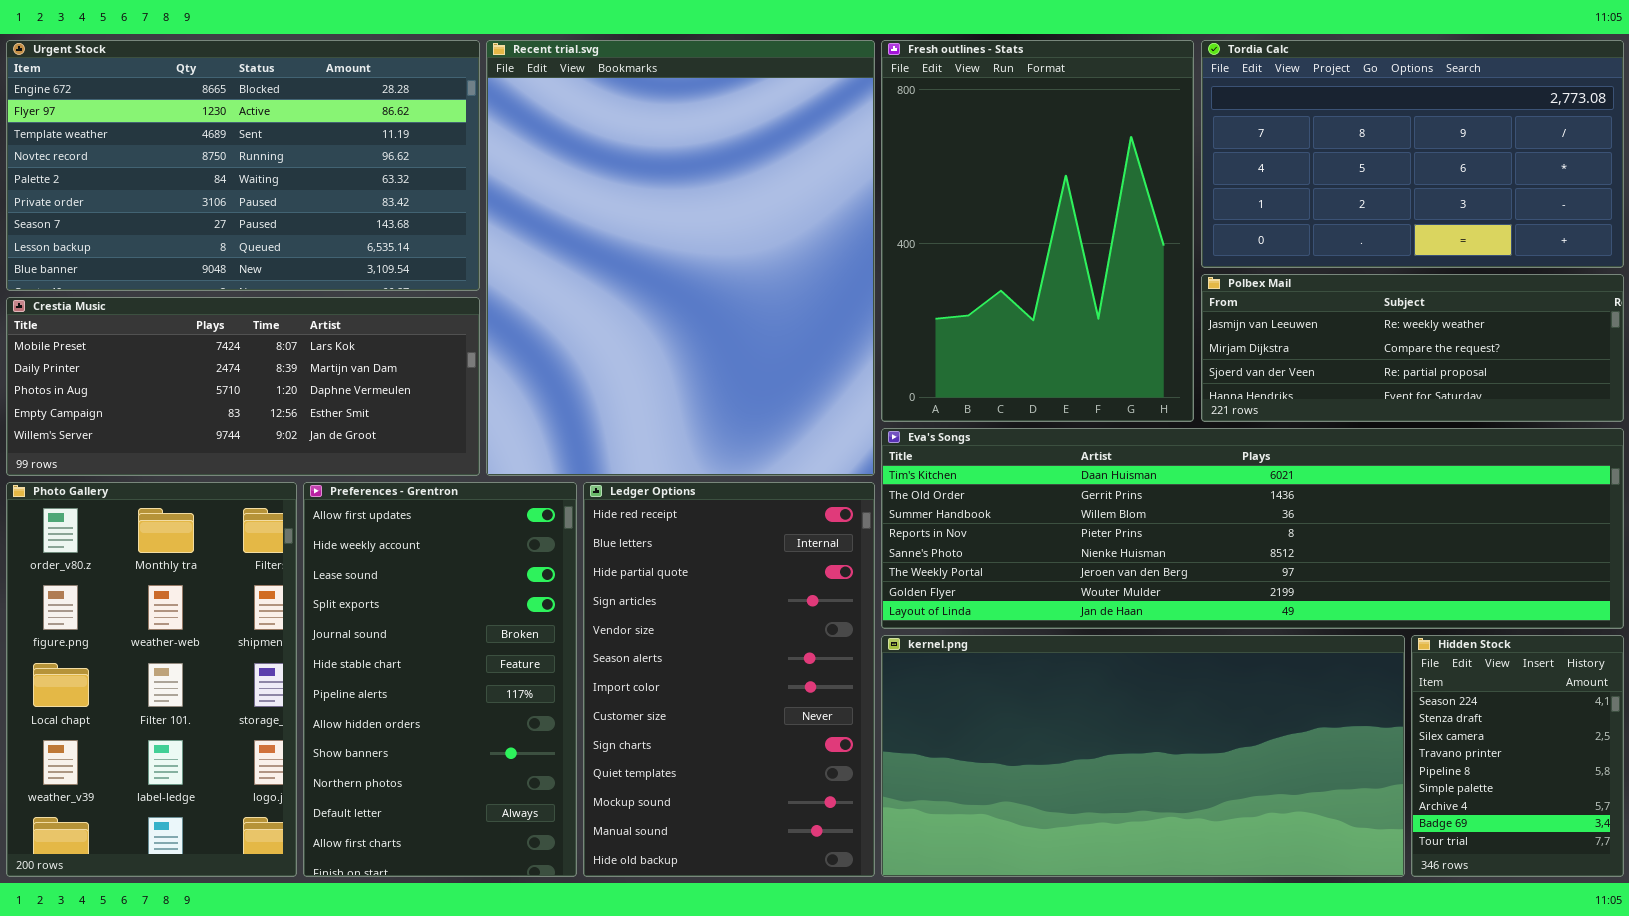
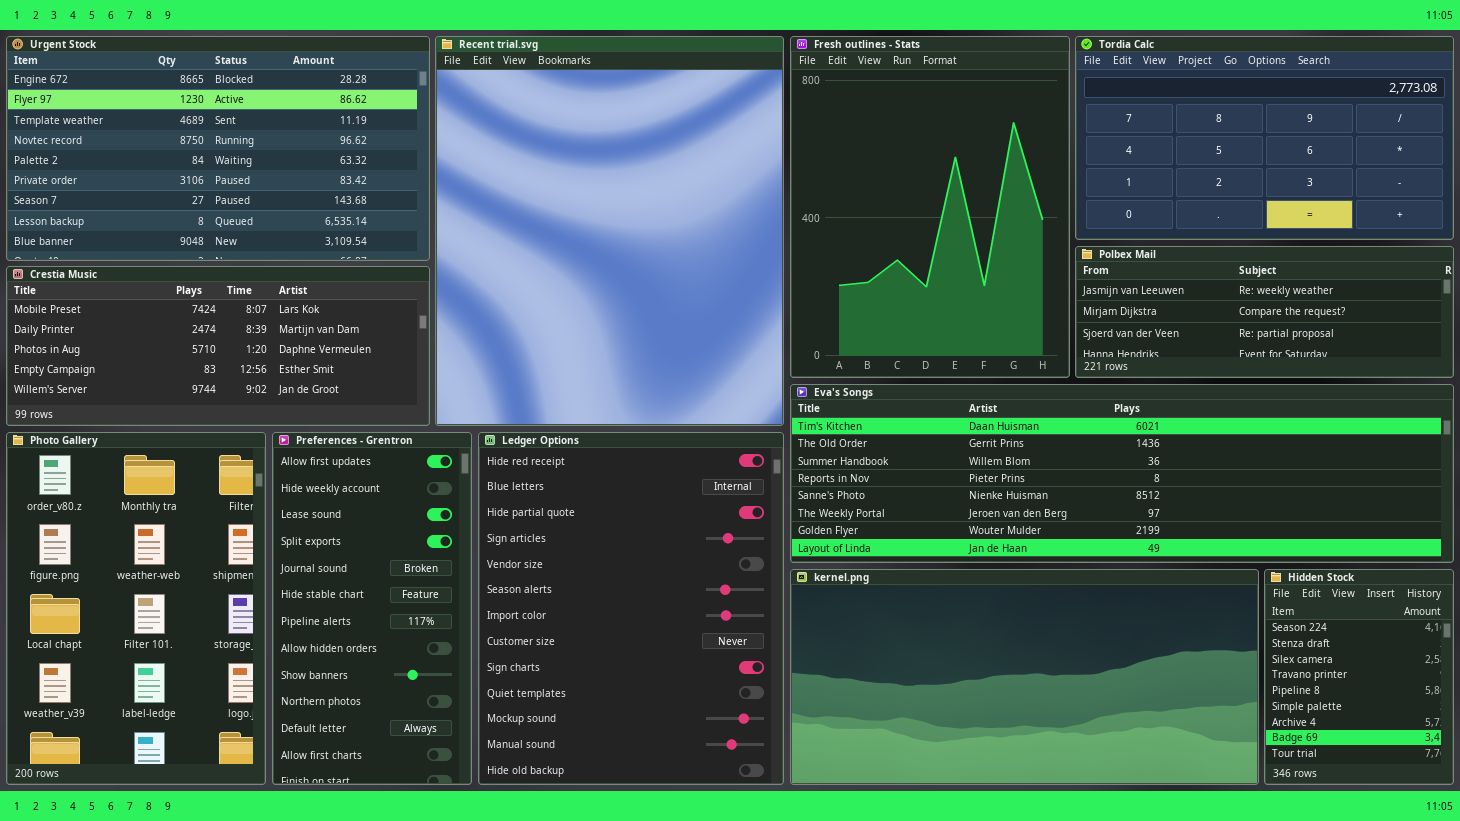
Preferences - Grentron: [303,482,577,877] -> [272,432,472,785], resized
Ledger Options: [583,482,875,877] -> [478,432,784,785], resized

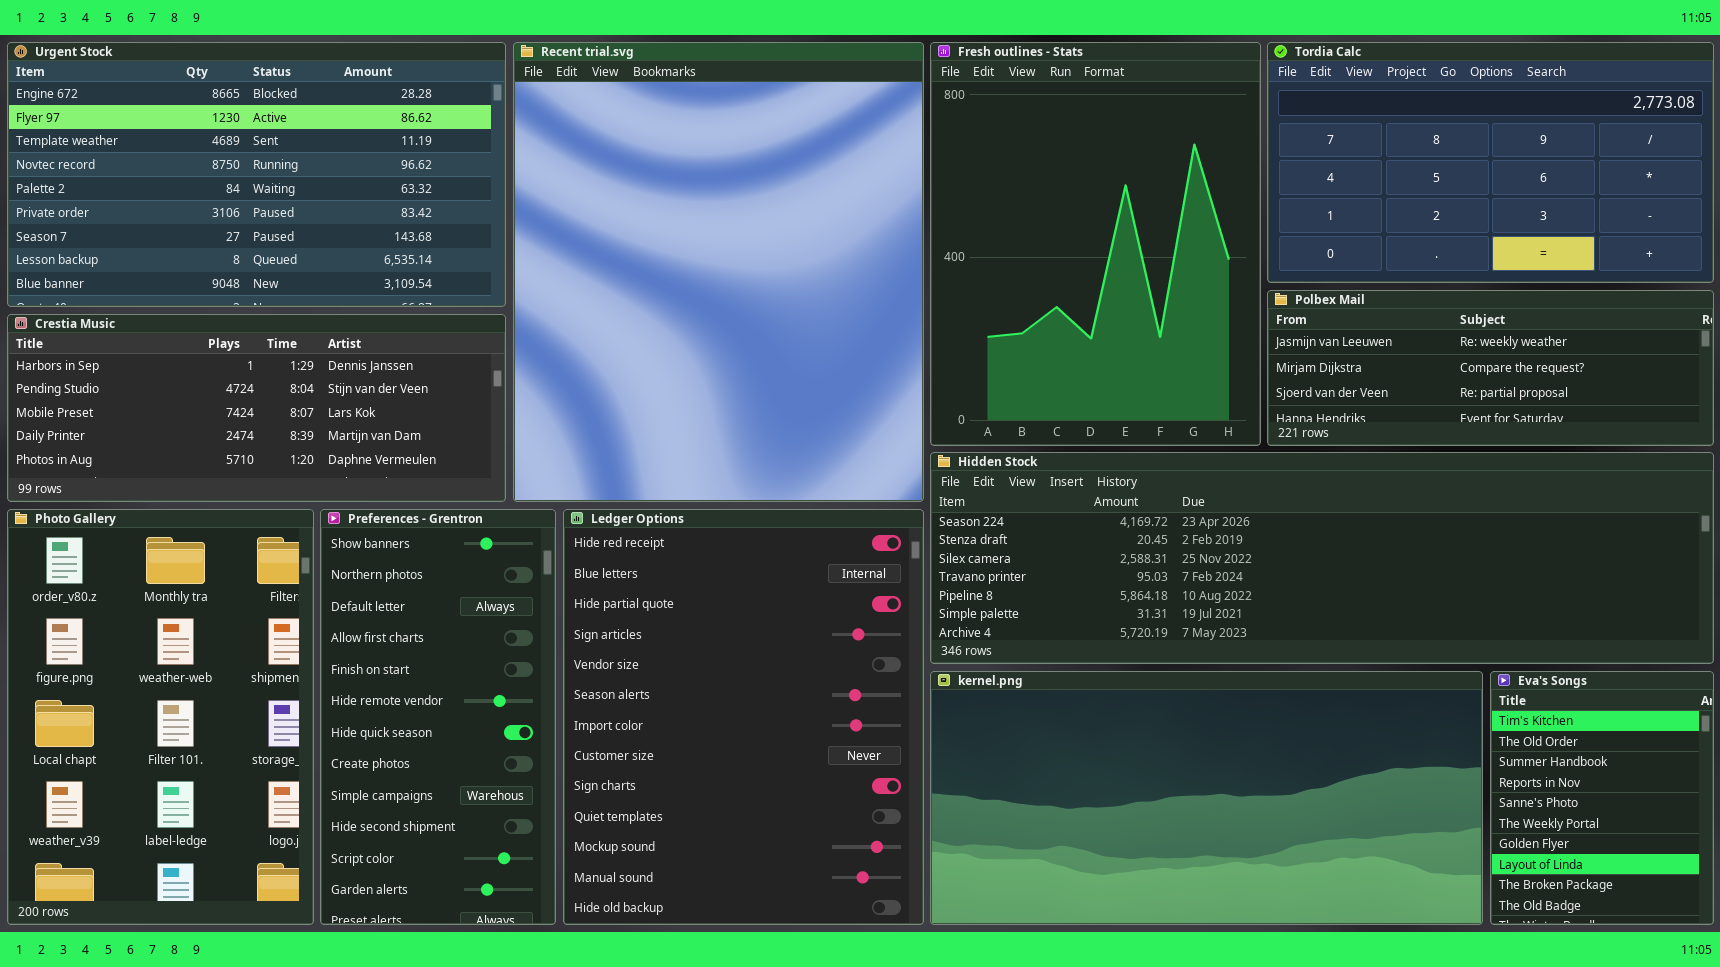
Crestia Music: [6,266,430,426] -> [7,314,506,502], scrolled up 2 rows
Eva's Songs: [790,384,1454,563] -> [1490,671,1714,925], moved, resized
Preferences - Grentron: [272,432,472,785] -> [320,509,556,925], scrolled down 8 rows
Hidden Stock: [1264,569,1454,785] -> [930,452,1714,664], moved, resized

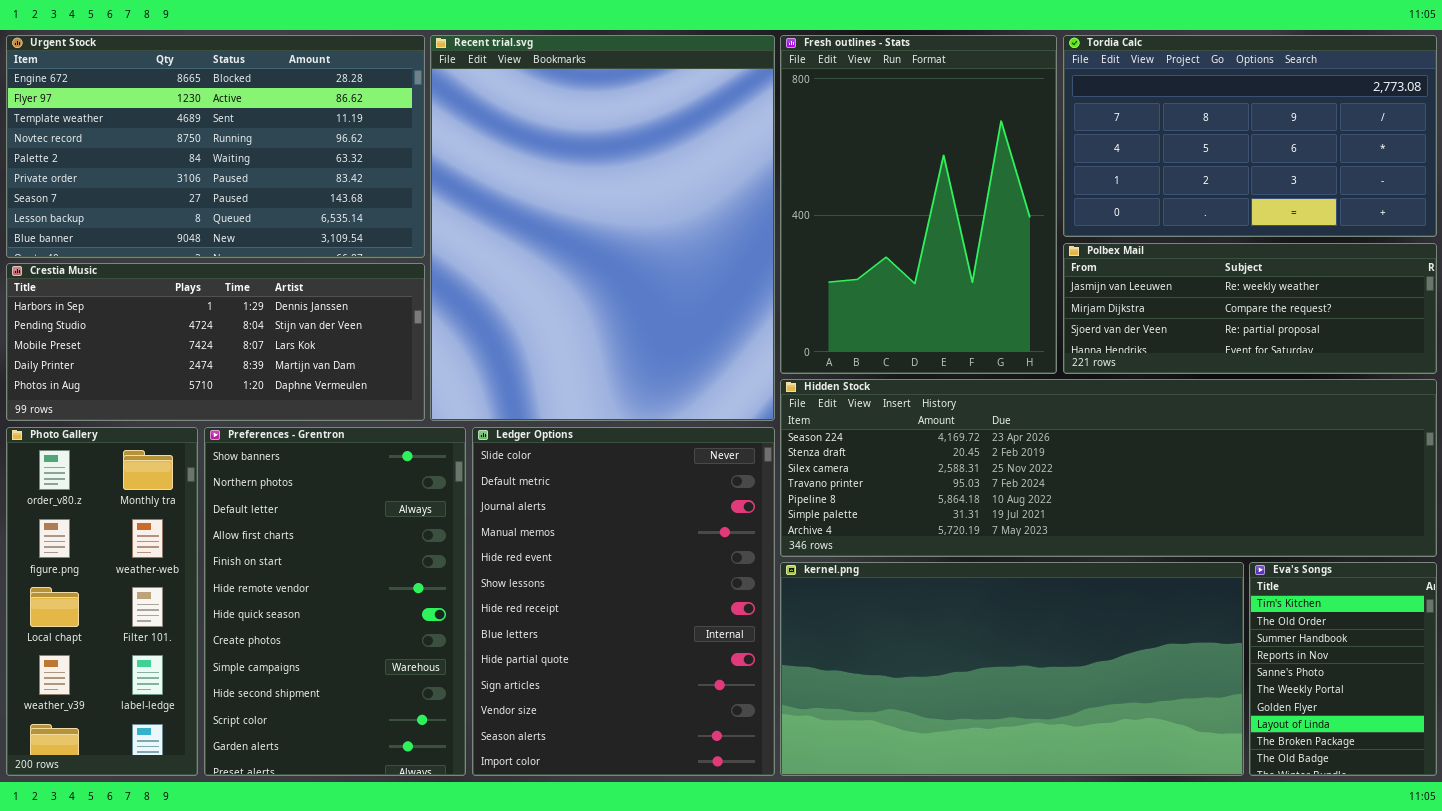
Photo Gallery: [7,509,314,925] -> [6,427,198,776], resized
Preferences - Grentron: [320,509,556,925] -> [204,427,466,776], resized
Ledger Options: [563,509,924,925] -> [472,427,775,776], scrolled up 6 rows

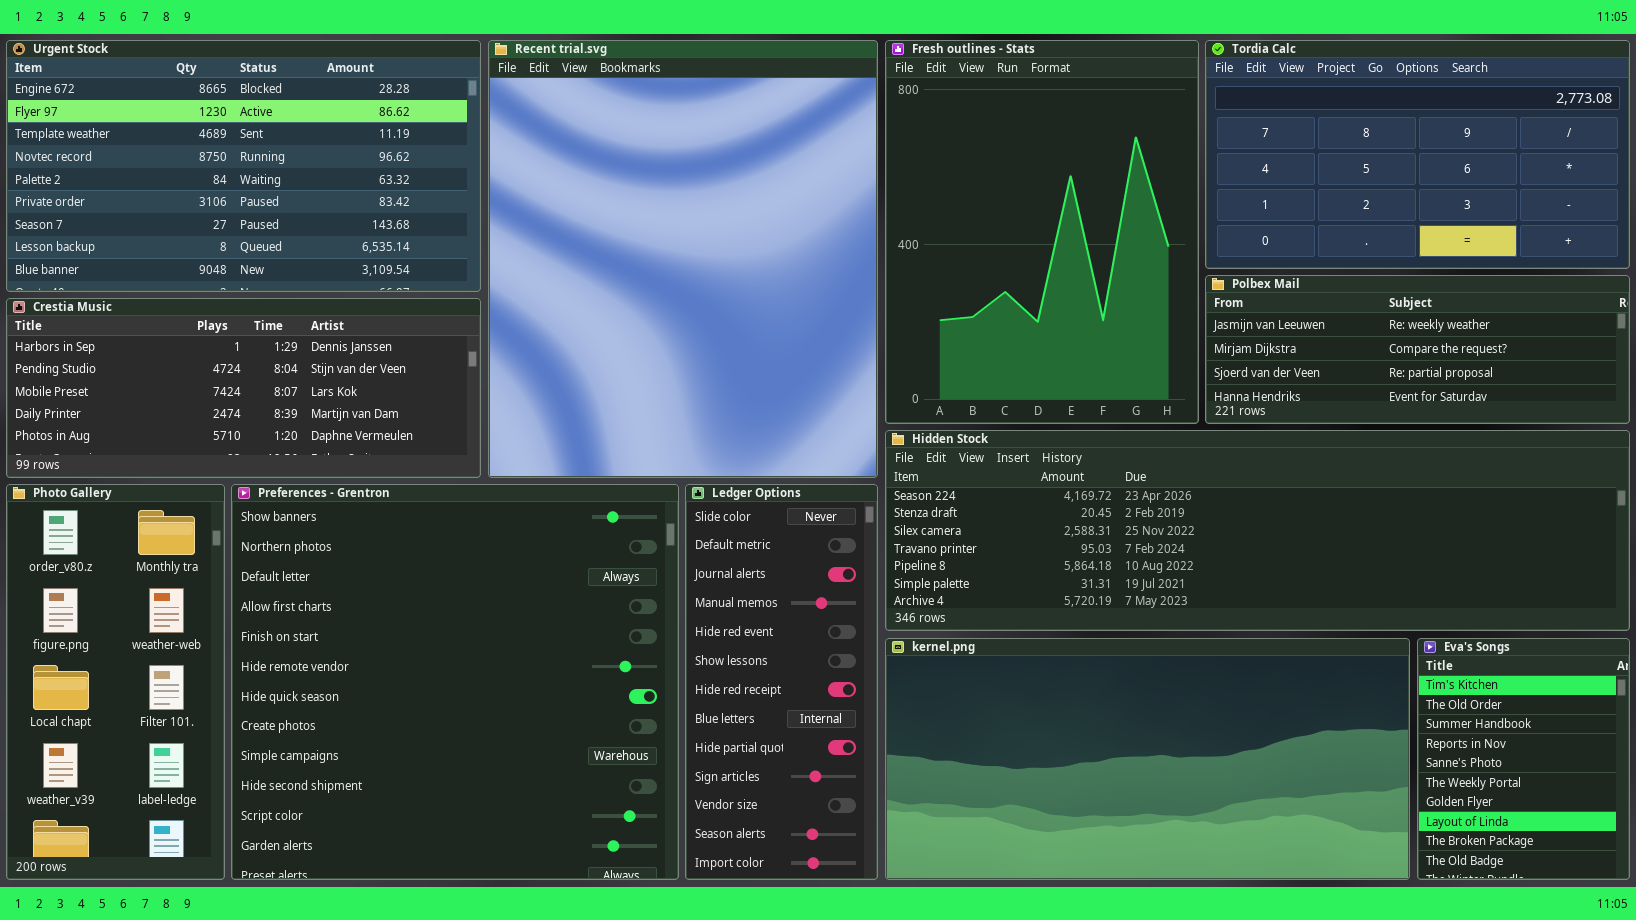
Preferences - Grentron: [204,427,466,776] -> [231,484,679,880], resized
Ledger Options: [472,427,775,776] -> [685,484,878,880], resized

